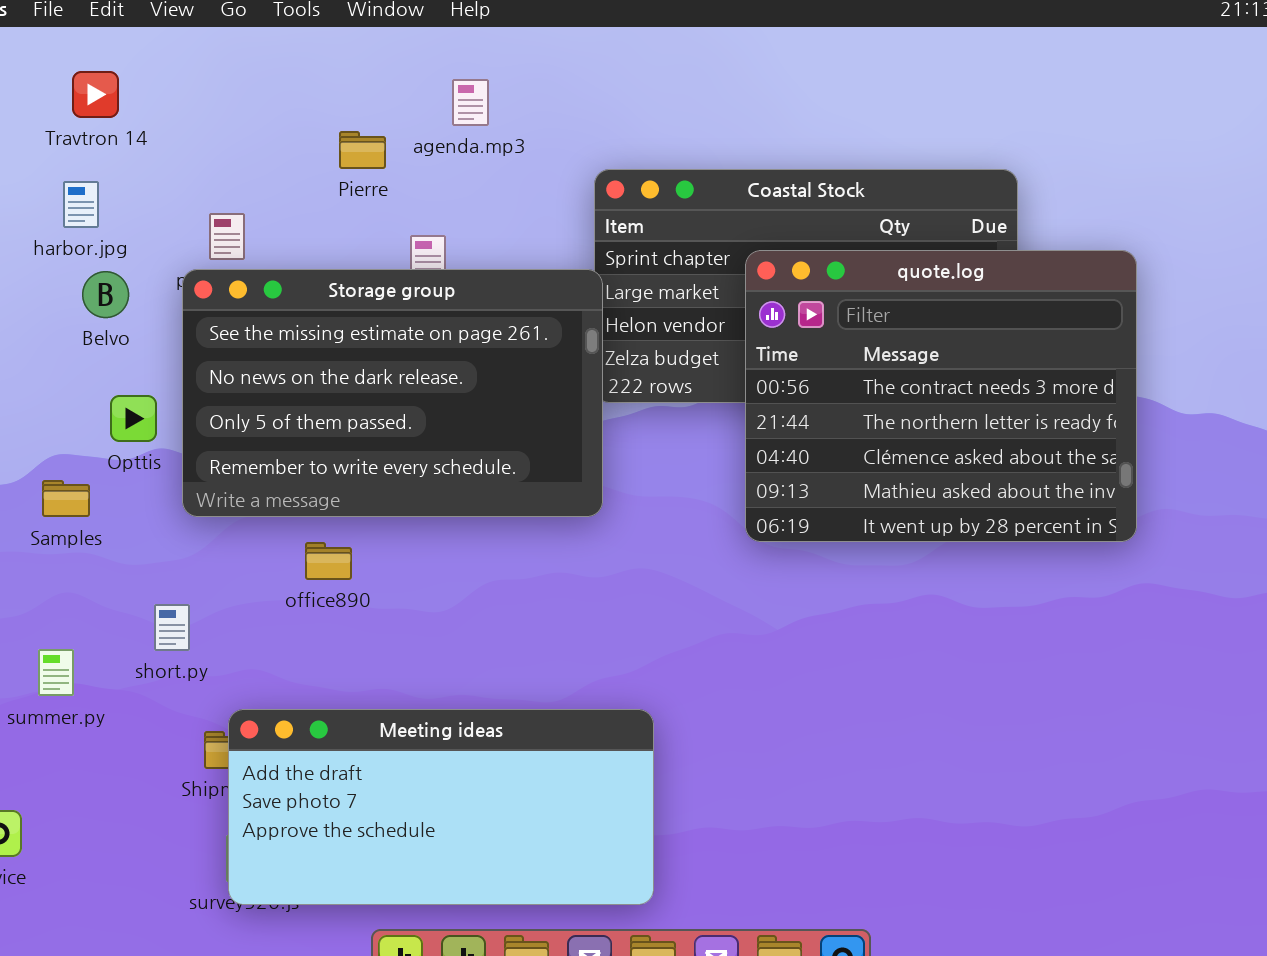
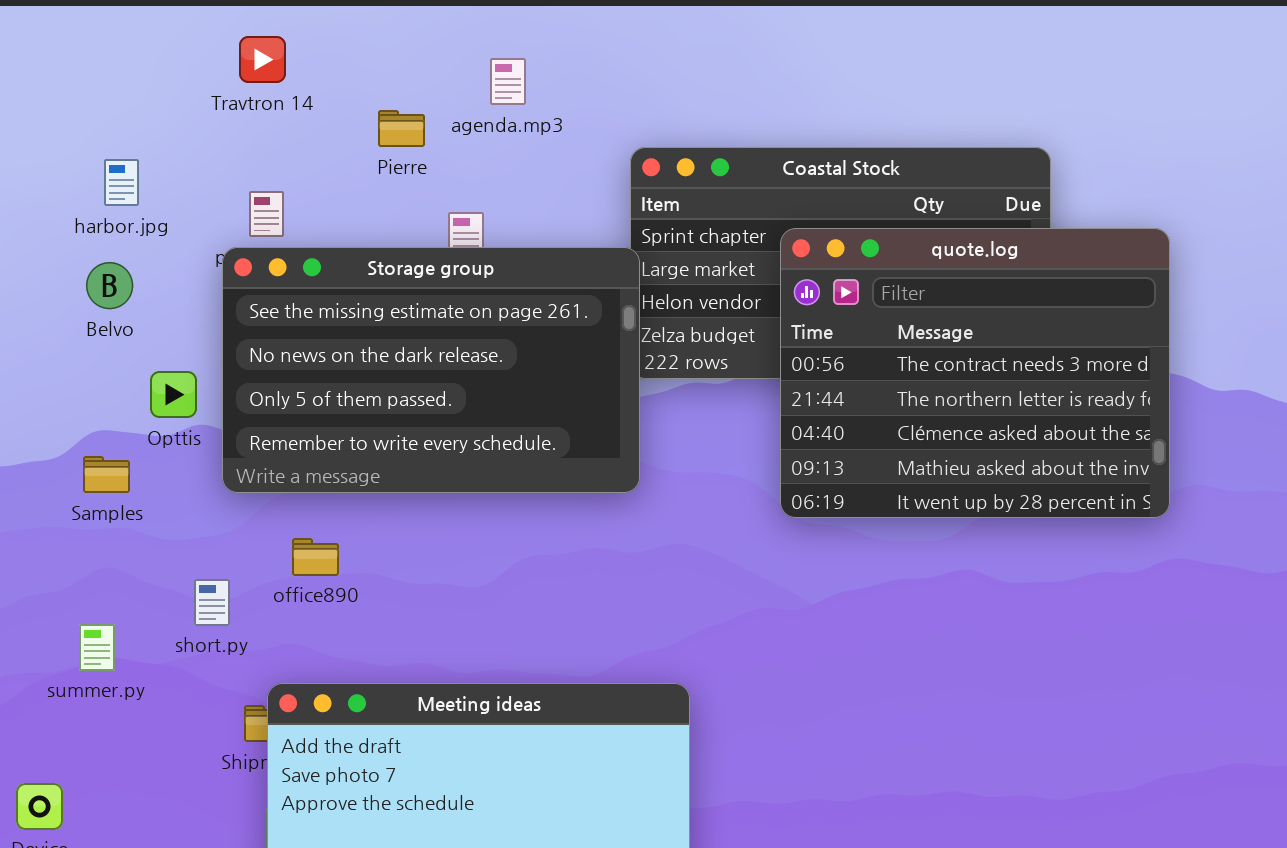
Travtron 14: [72,71,119,118] -> [239,36,286,83], moved
Belvo: [82,271,129,318] -> [86,262,133,309], moved
office890: [305,542,352,580] -> [292,538,339,576], moved

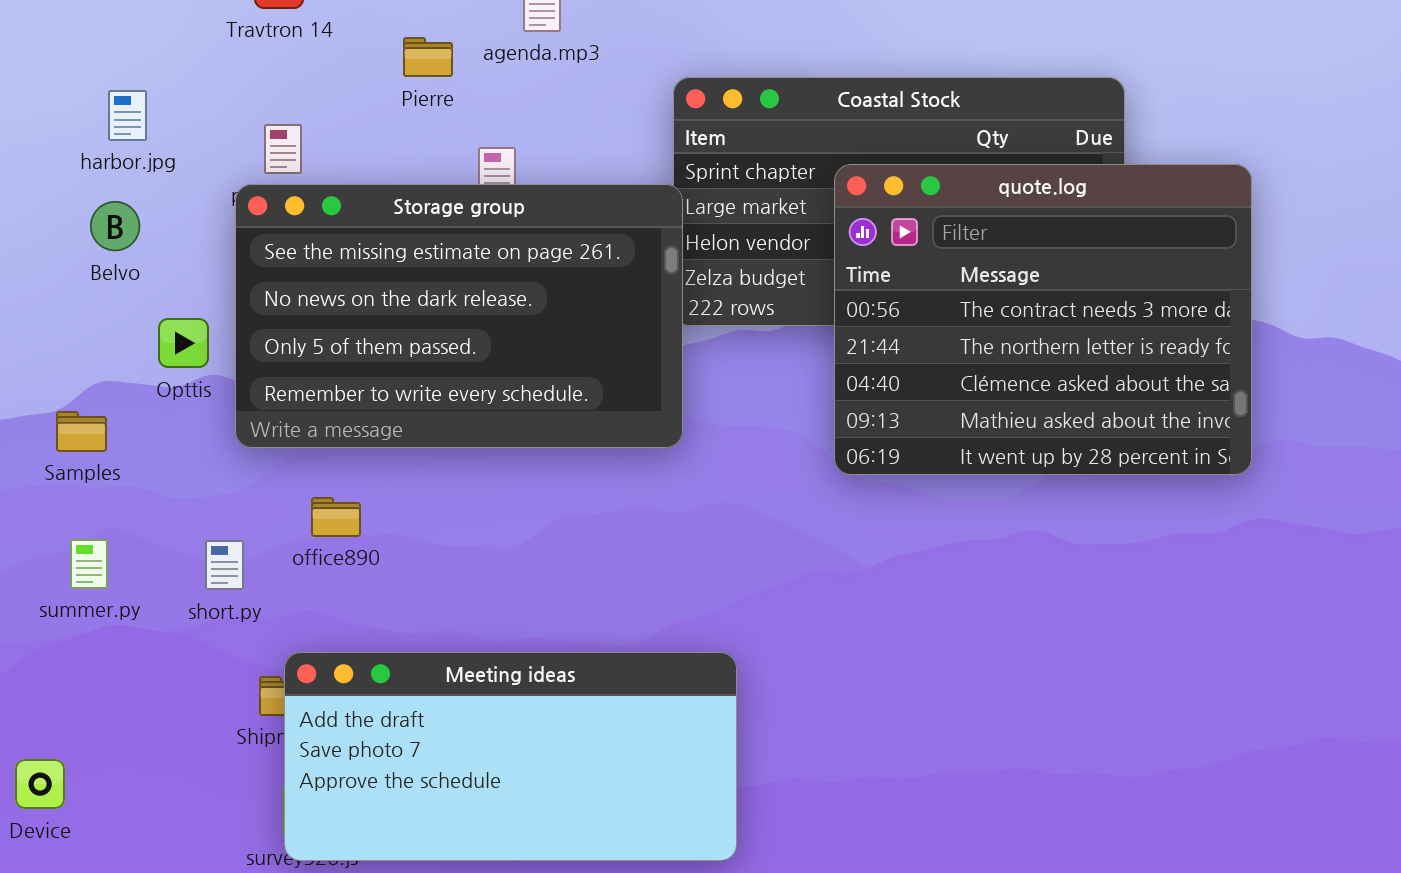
Samples: [83,456,130,493] -> [56,411,107,452], moved
summer.py: [79,624,115,671] -> [70,539,108,589], moved

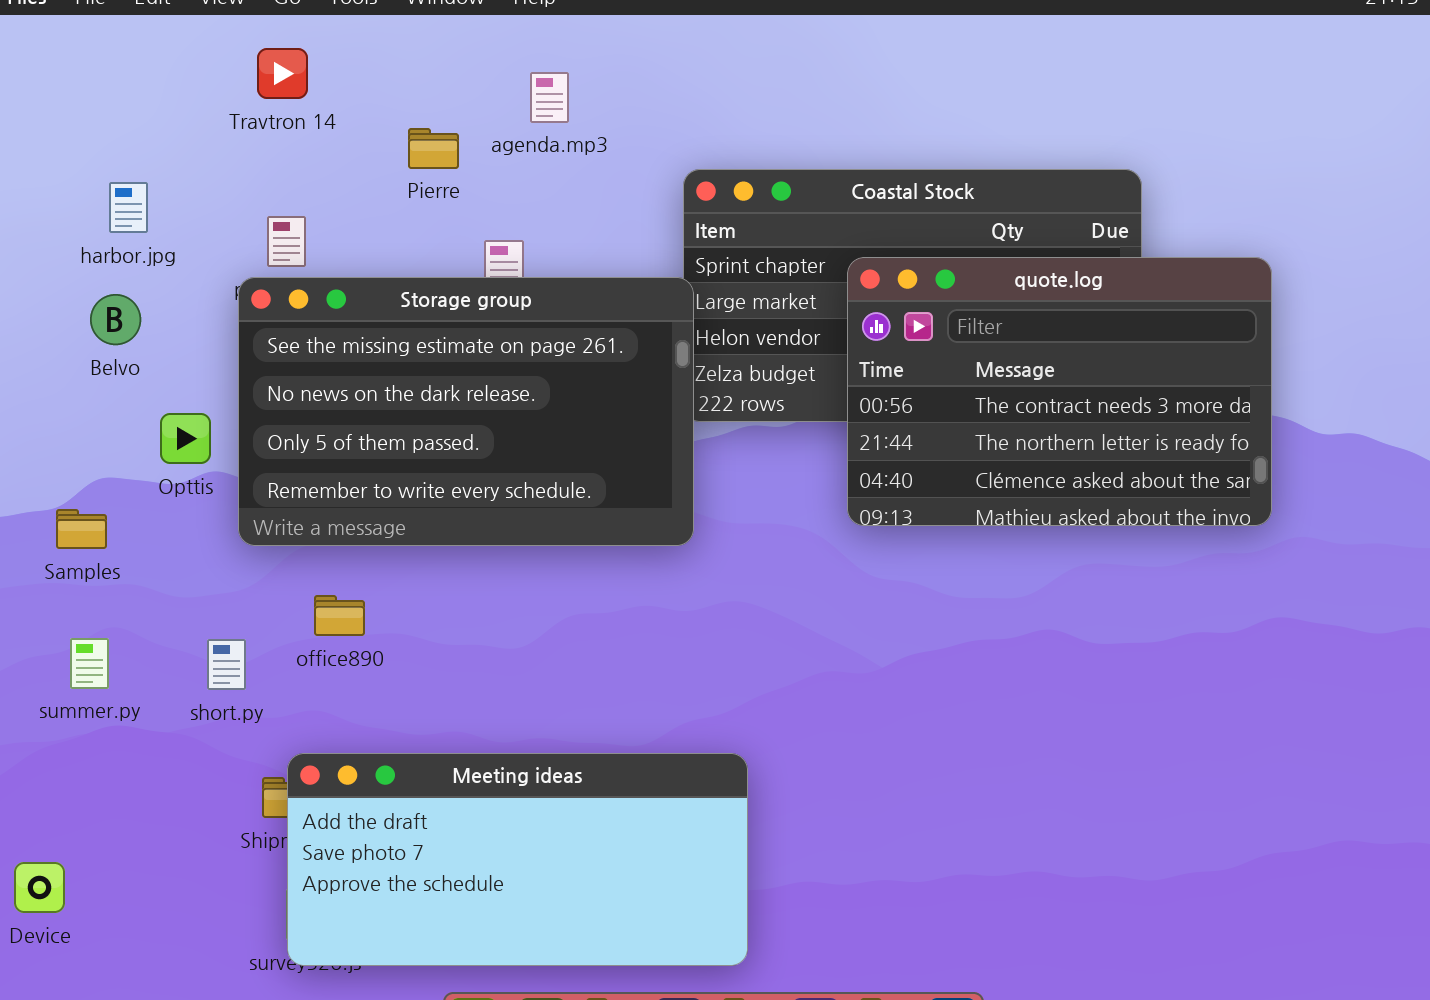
quote.log: [834,164,1252,475] -> [847,257,1272,526], resized

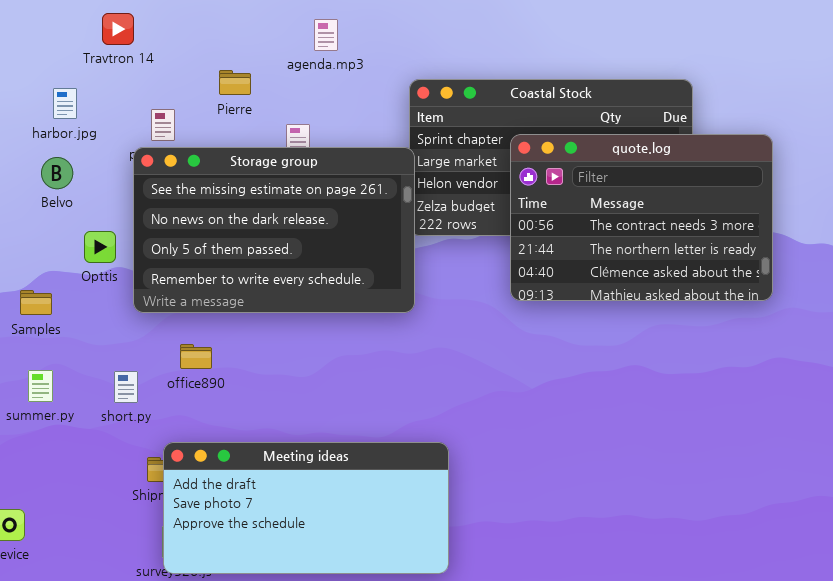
Travtron 14: [257,48,308,99] -> [102,13,134,45], moved
Pierre: [408,128,459,169] -> [219,70,251,95], moved

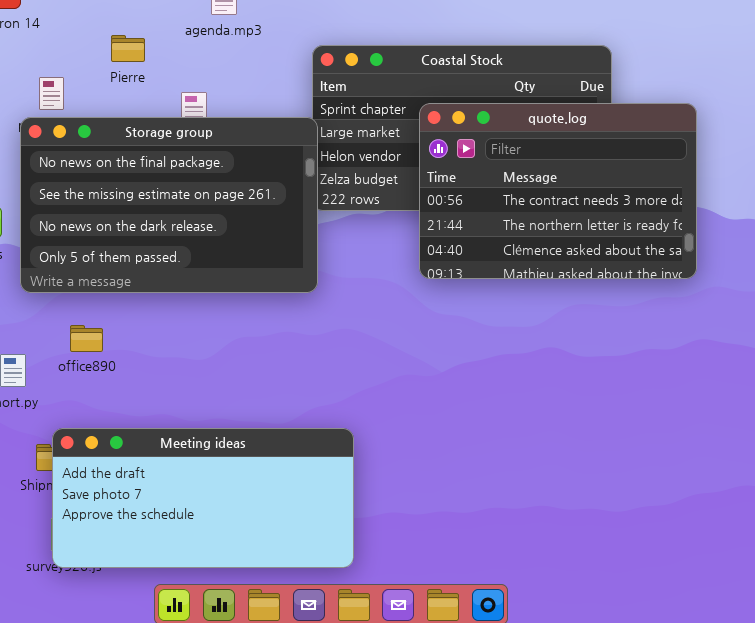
Storage group: [133,147,415,313] -> [20,117,318,293], scrolled up 1 row

